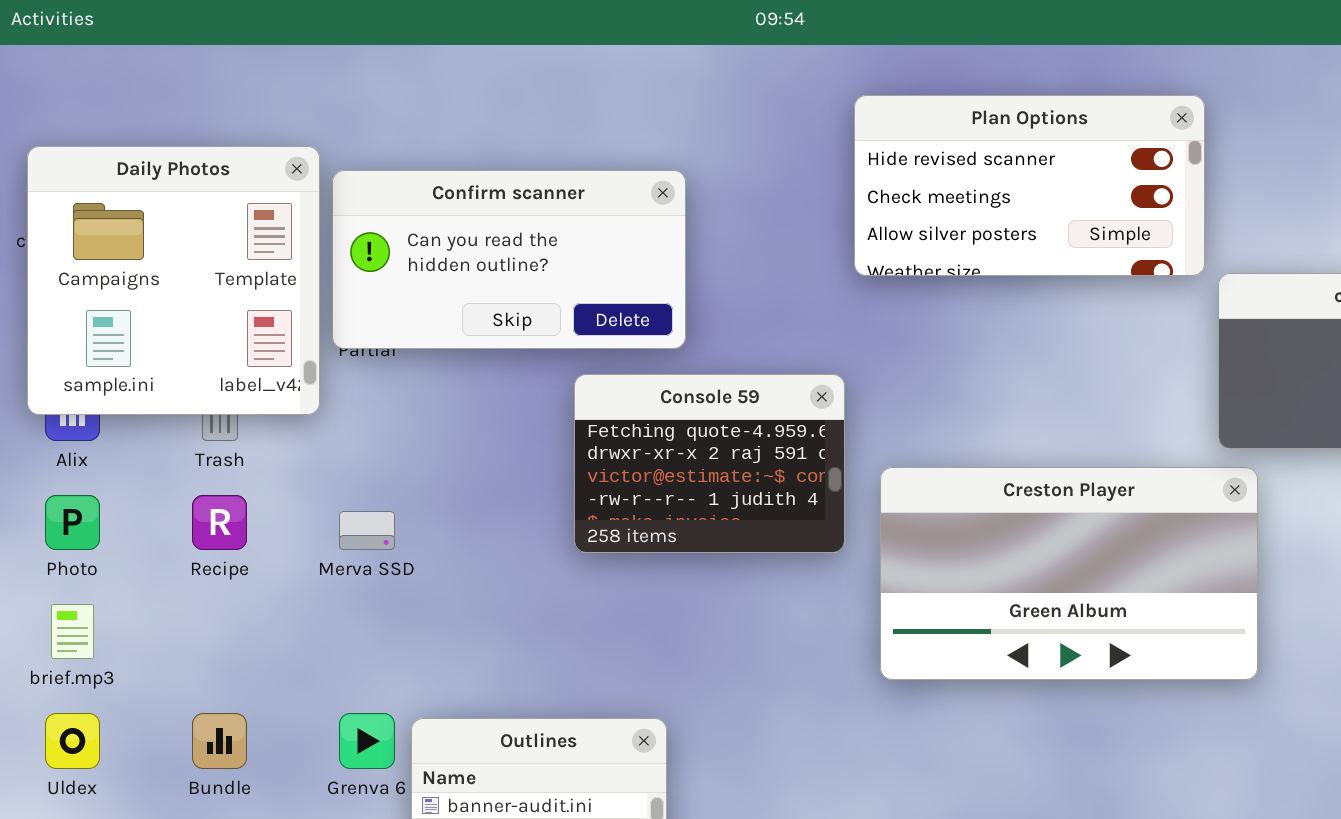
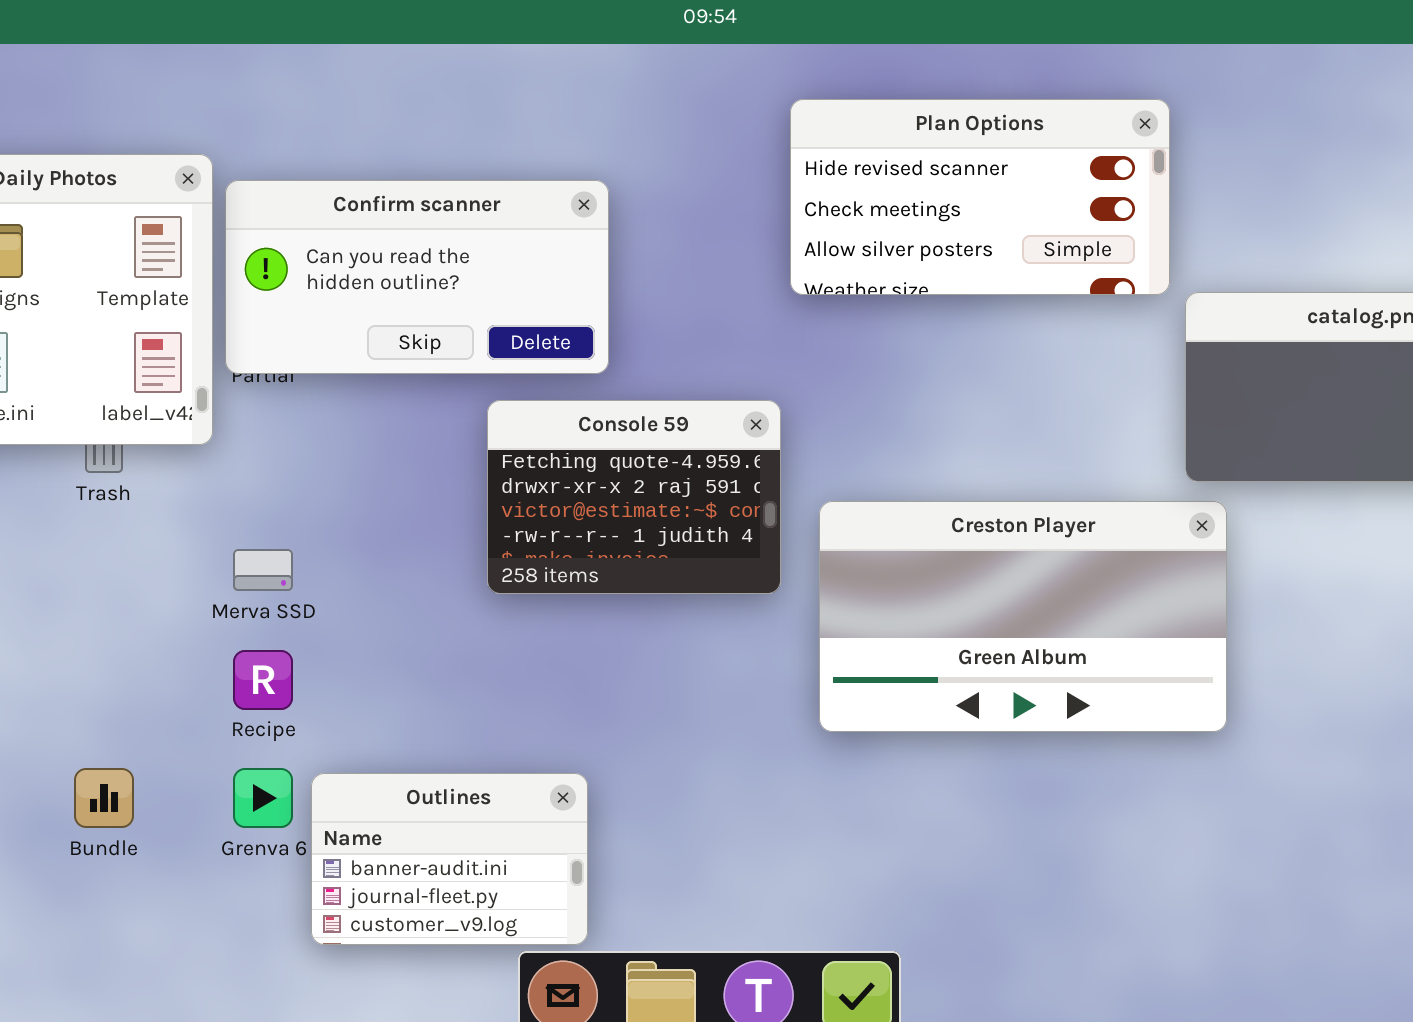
Recipe: [192,495,247,550] -> [233,650,293,710], moved

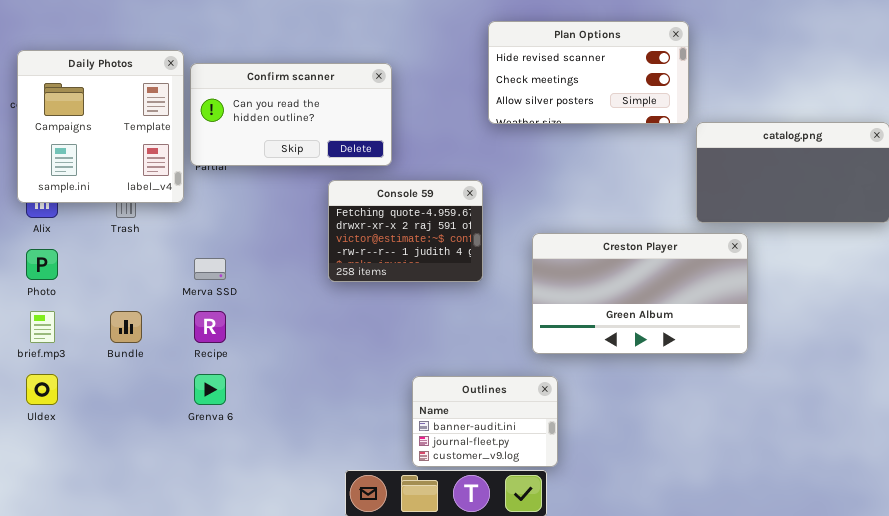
Creston Player: [819,501,1227,732] -> [532,233,748,354], moved
Bundle: [74,768,134,828] -> [110,311,142,343], moved
Outlines: [311,773,588,945] -> [412,376,558,467], moved

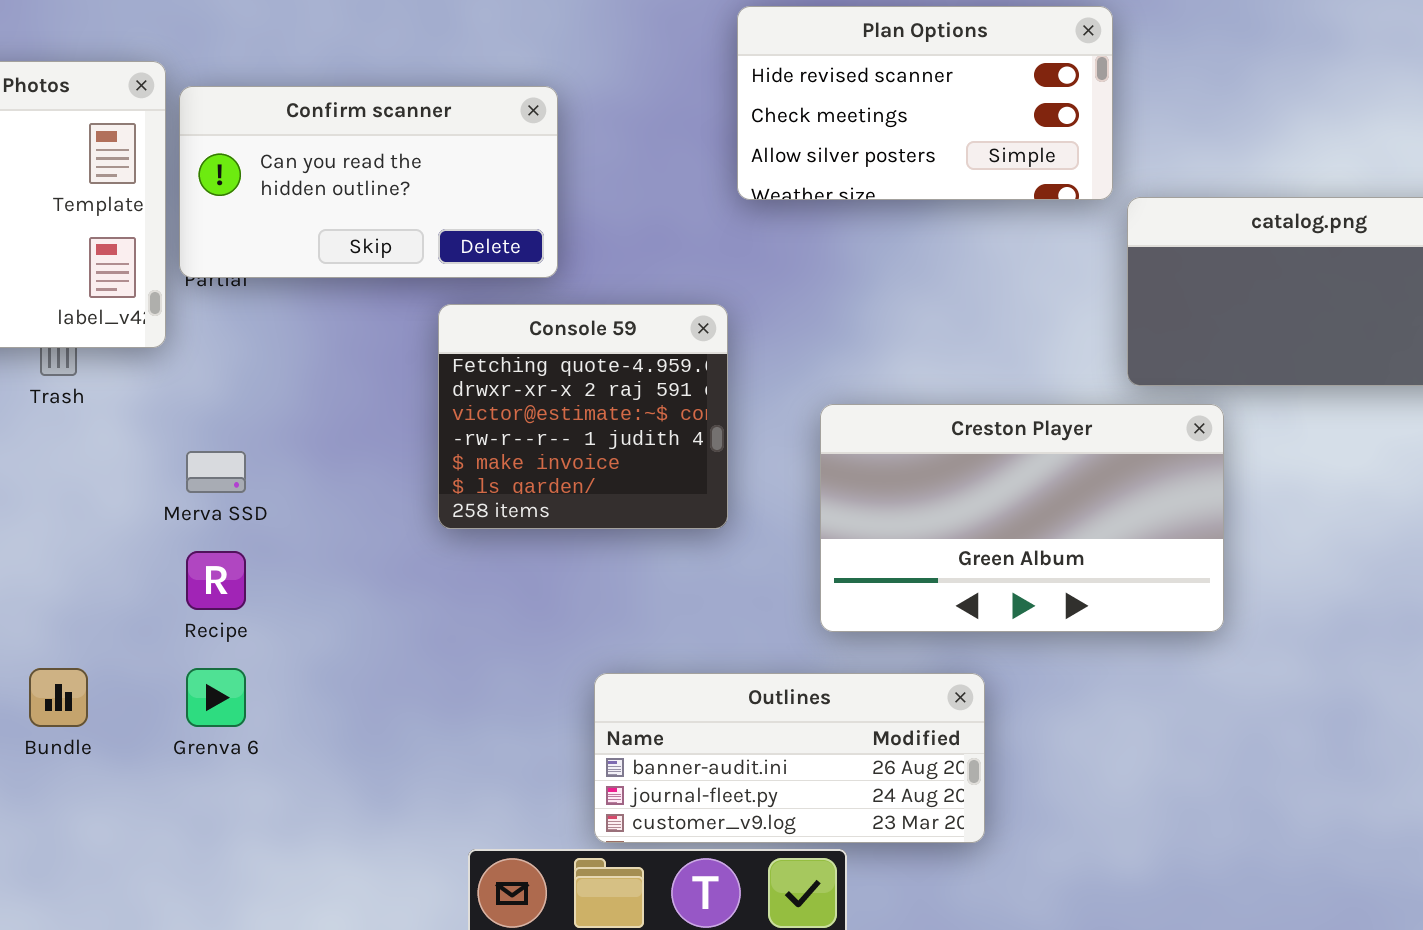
Console 59: [328,180,483,282] -> [438,304,728,529], resized
Bundle: [110,311,142,343] -> [29,668,88,727], moved
Outlines: [412,376,558,467] -> [594,673,985,843], resized

